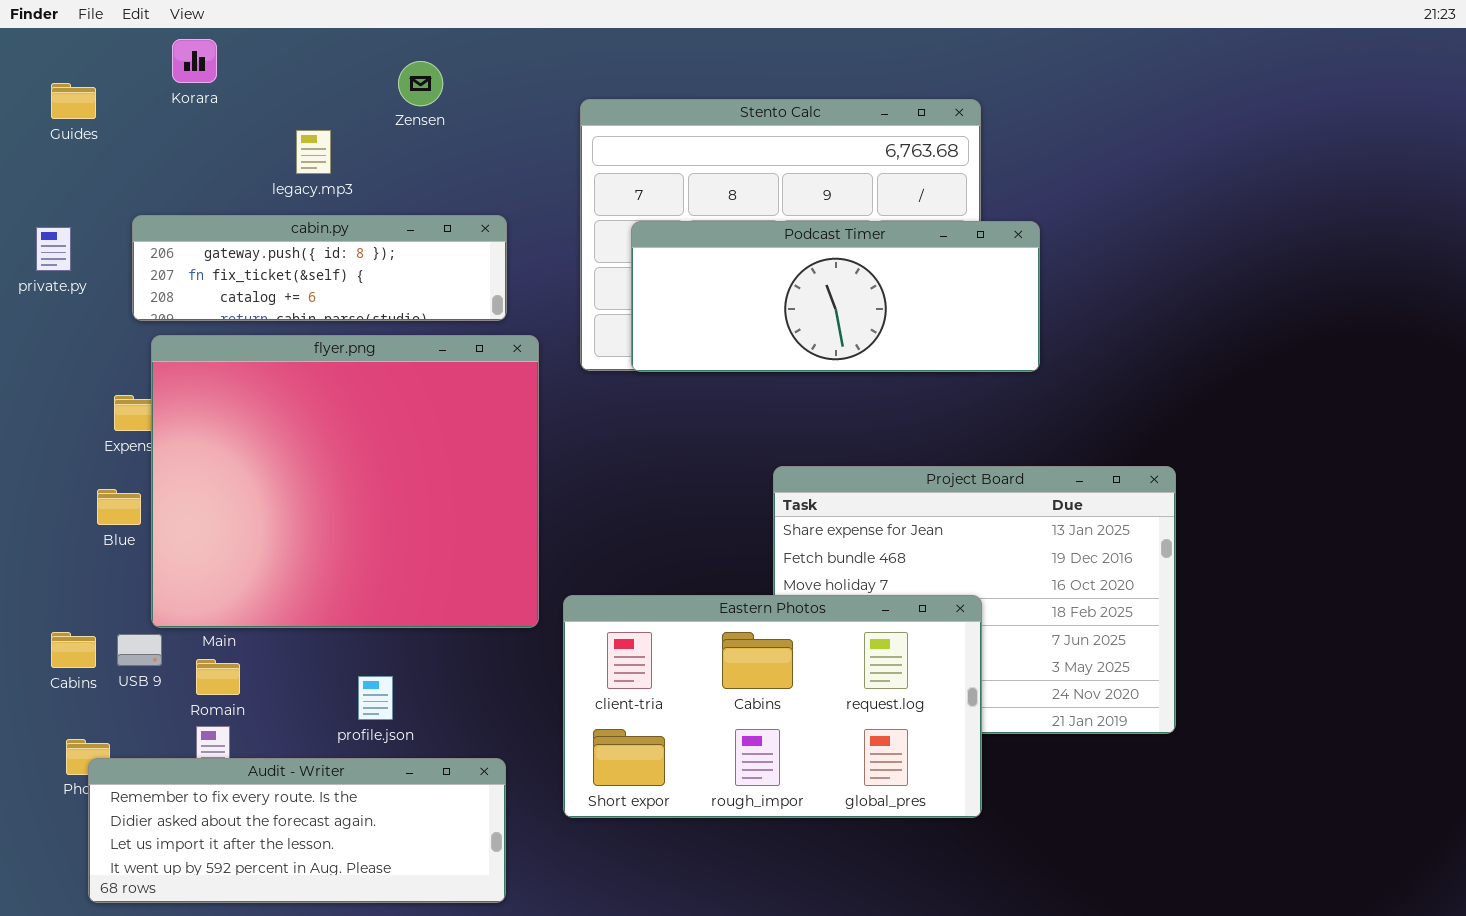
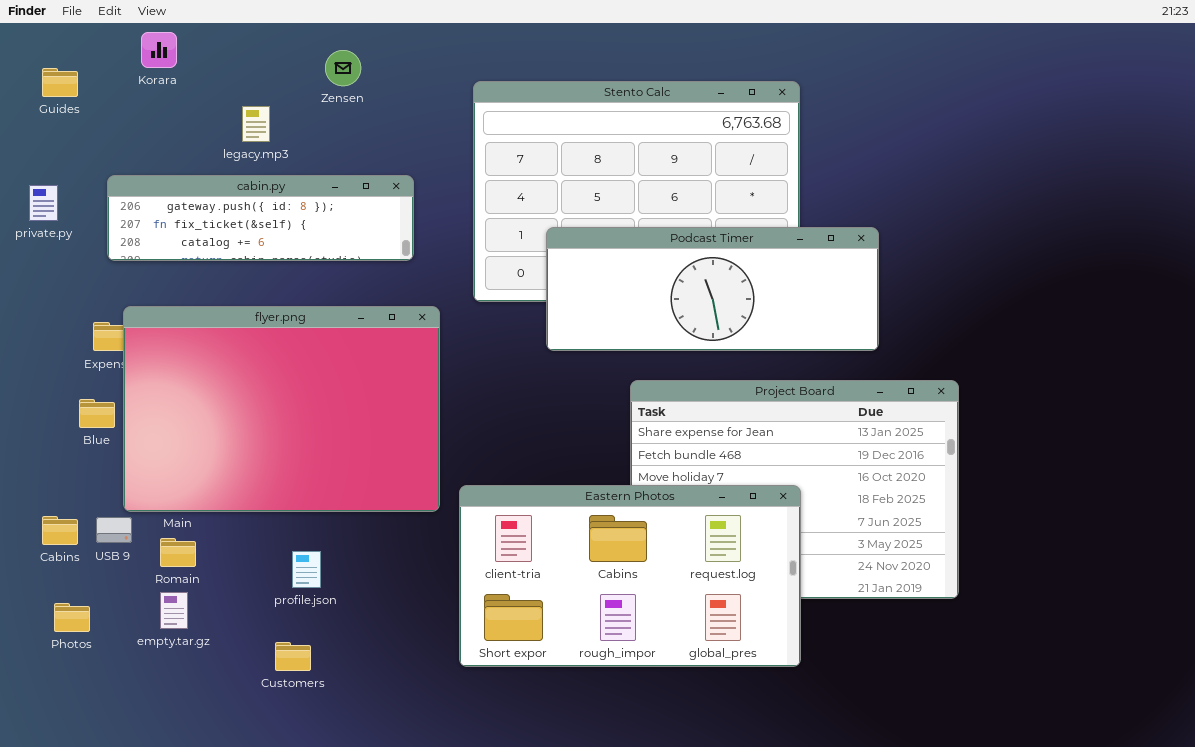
Podcast Timer: [631,221,1040,372] -> [546,227,879,351], moved
flyer.png: [151,335,539,628] -> [123,306,440,512], resized
Audit - Writer: [88,758,506,903] -> none, closed

